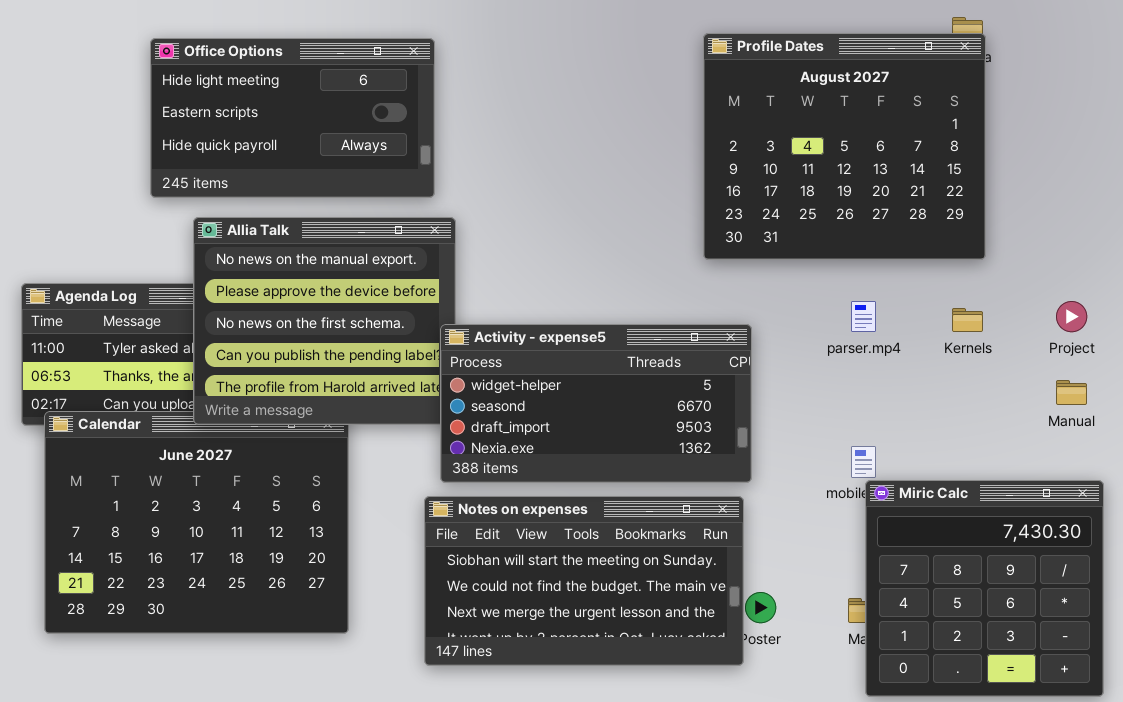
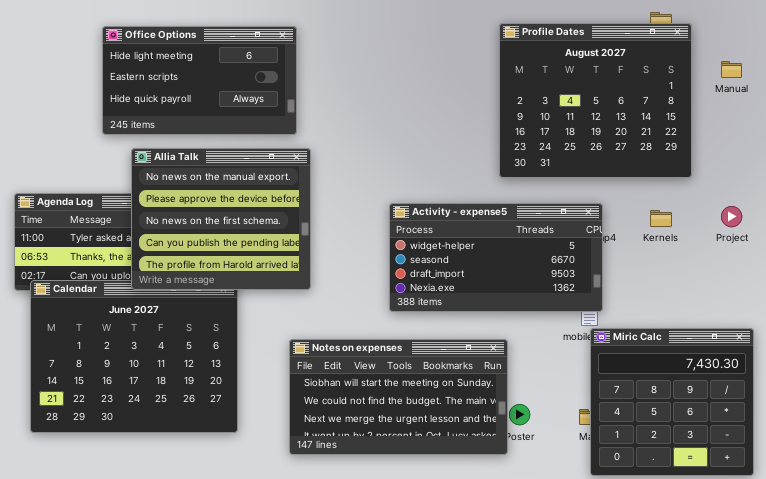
Profile Dates: [703,33,986,260] -> [499,23,692,178], moved
Activity - expense5: [440,324,752,483] -> [389,203,603,312], moved
Manual: [1056,380,1087,405] -> [721,61,742,78], moved

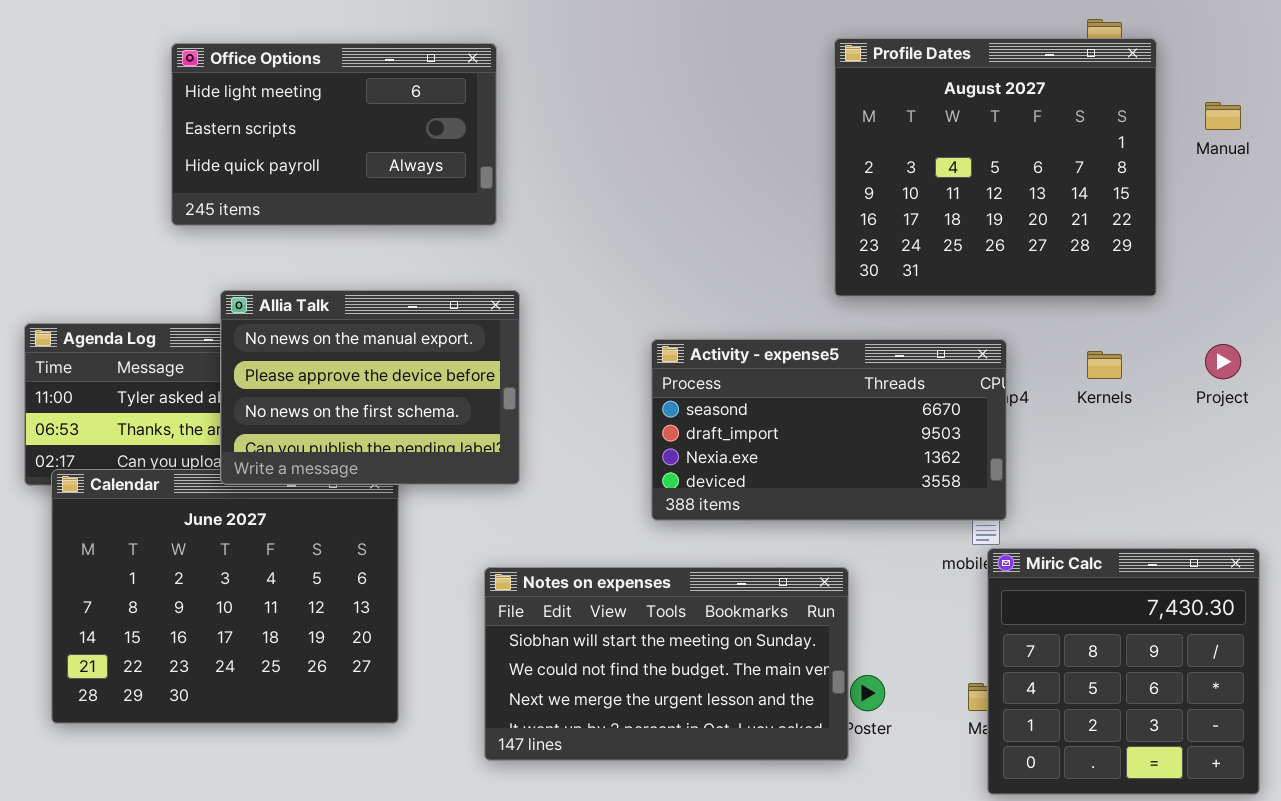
Allia Talk: [131,148,311,290] -> [220,290,520,485], resized
Activity - expense5: [389,203,603,312] -> [651,339,1007,521], scrolled down 1 row

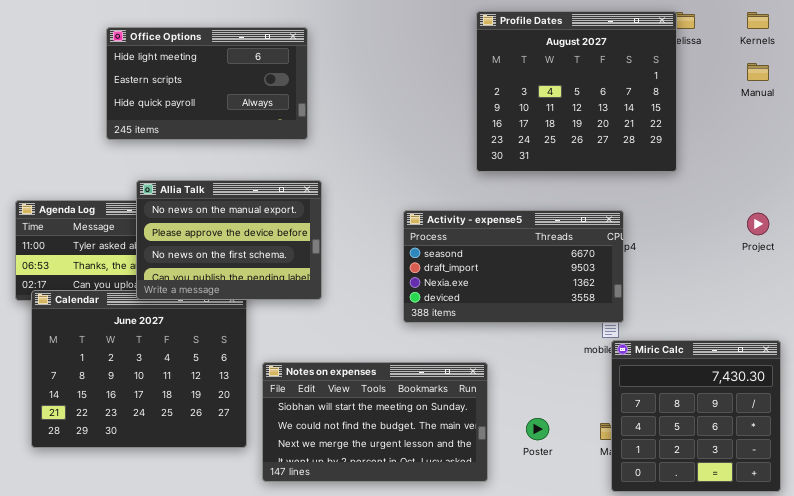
Profile Dates: [834,38,1157,297] -> [476,11,677,172], moved
Kernels: [1087,351,1122,379] -> [747,12,769,29], moved
Notes on expenses: [484,567,849,761] -> [262,362,488,482], moved

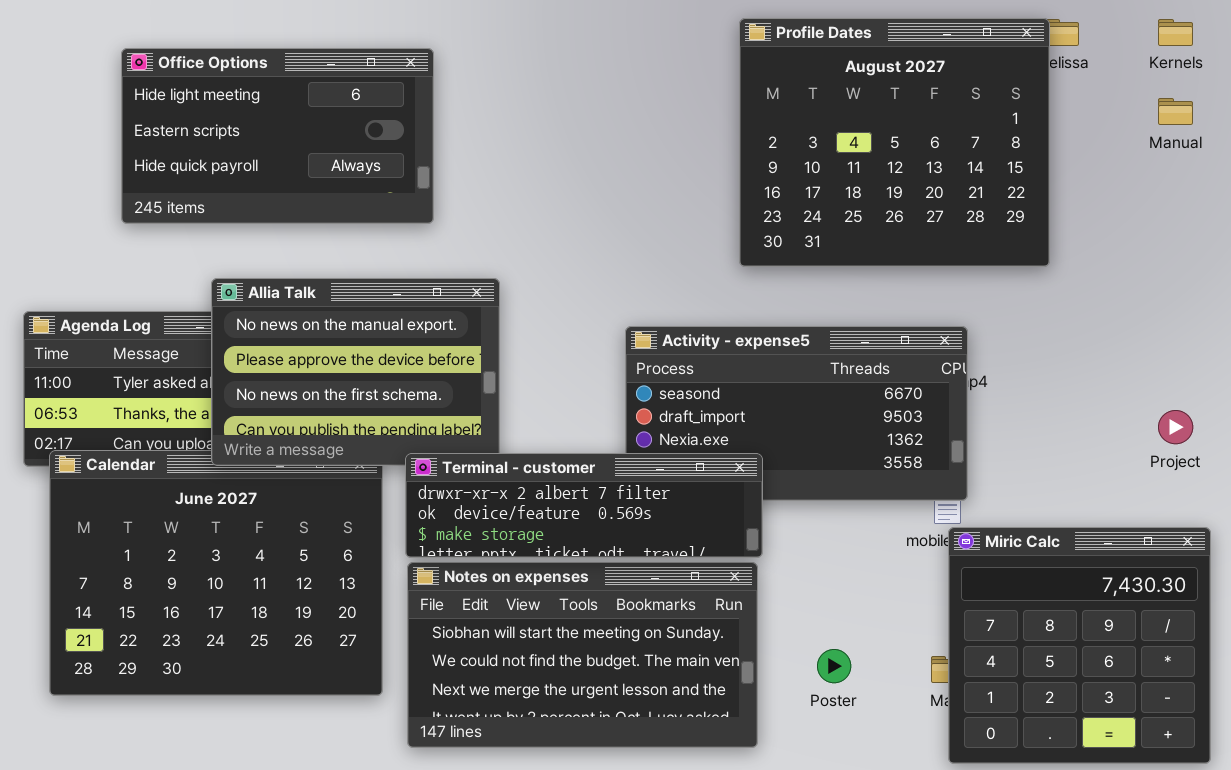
Office Options: [106,27,308,140] -> [121,48,434,224], moved
Project: [747,213,769,235] -> [1158,410,1193,444], moved
Terminal - customer: none -> [405,453,763,558], opened

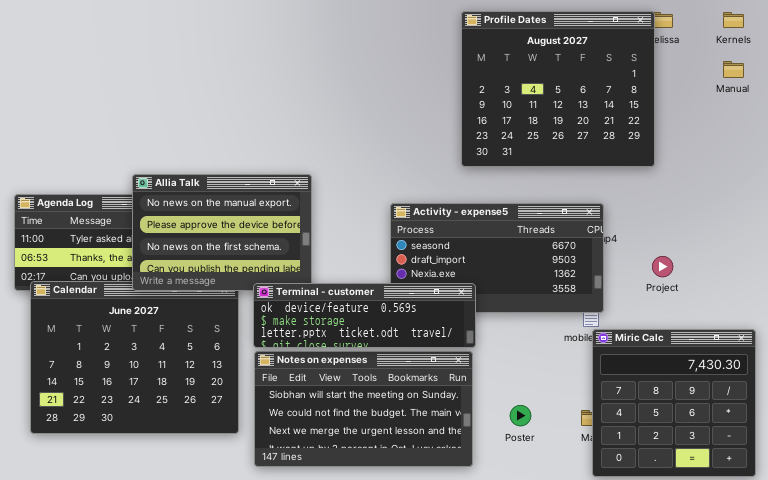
Office Options: [121,48,434,224] -> none, closed
Project: [1158,410,1193,444] -> [652,256,673,277], moved
Terminal - customer: [405,453,763,558] -> [253,283,476,348], scrolled down 1 row

